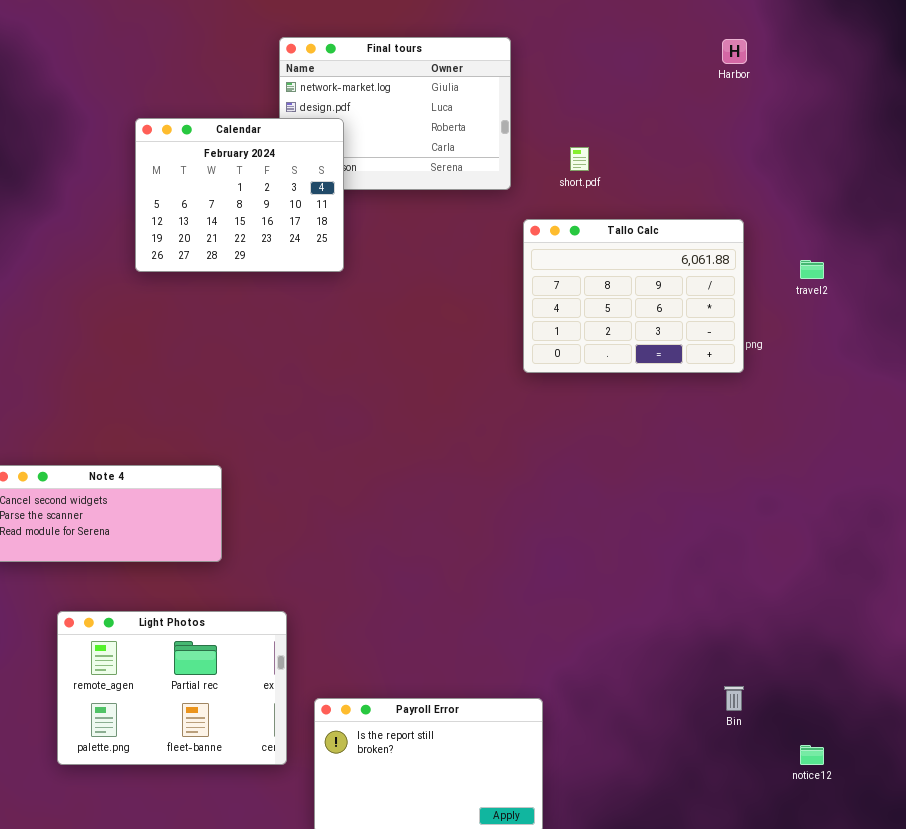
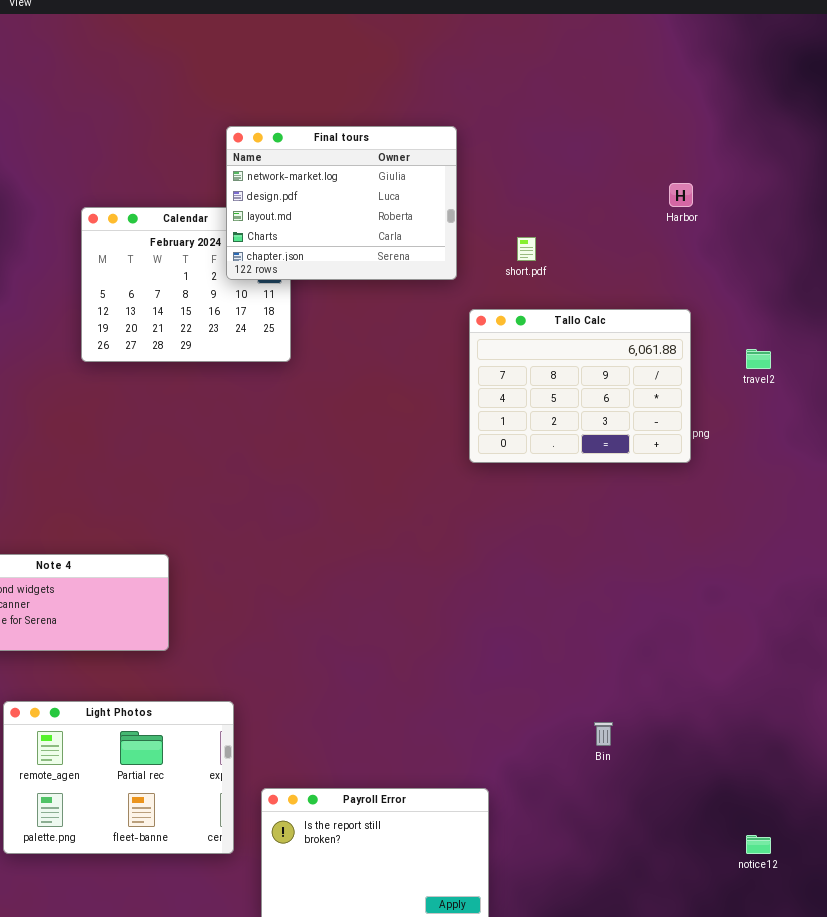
Final tours: [279,37,511,190] -> [226,126,457,280], raised
Harbor: [722,39,747,64] -> [669,183,693,207], moved
Bin: [724,686,744,711] -> [594,722,613,746], moved

